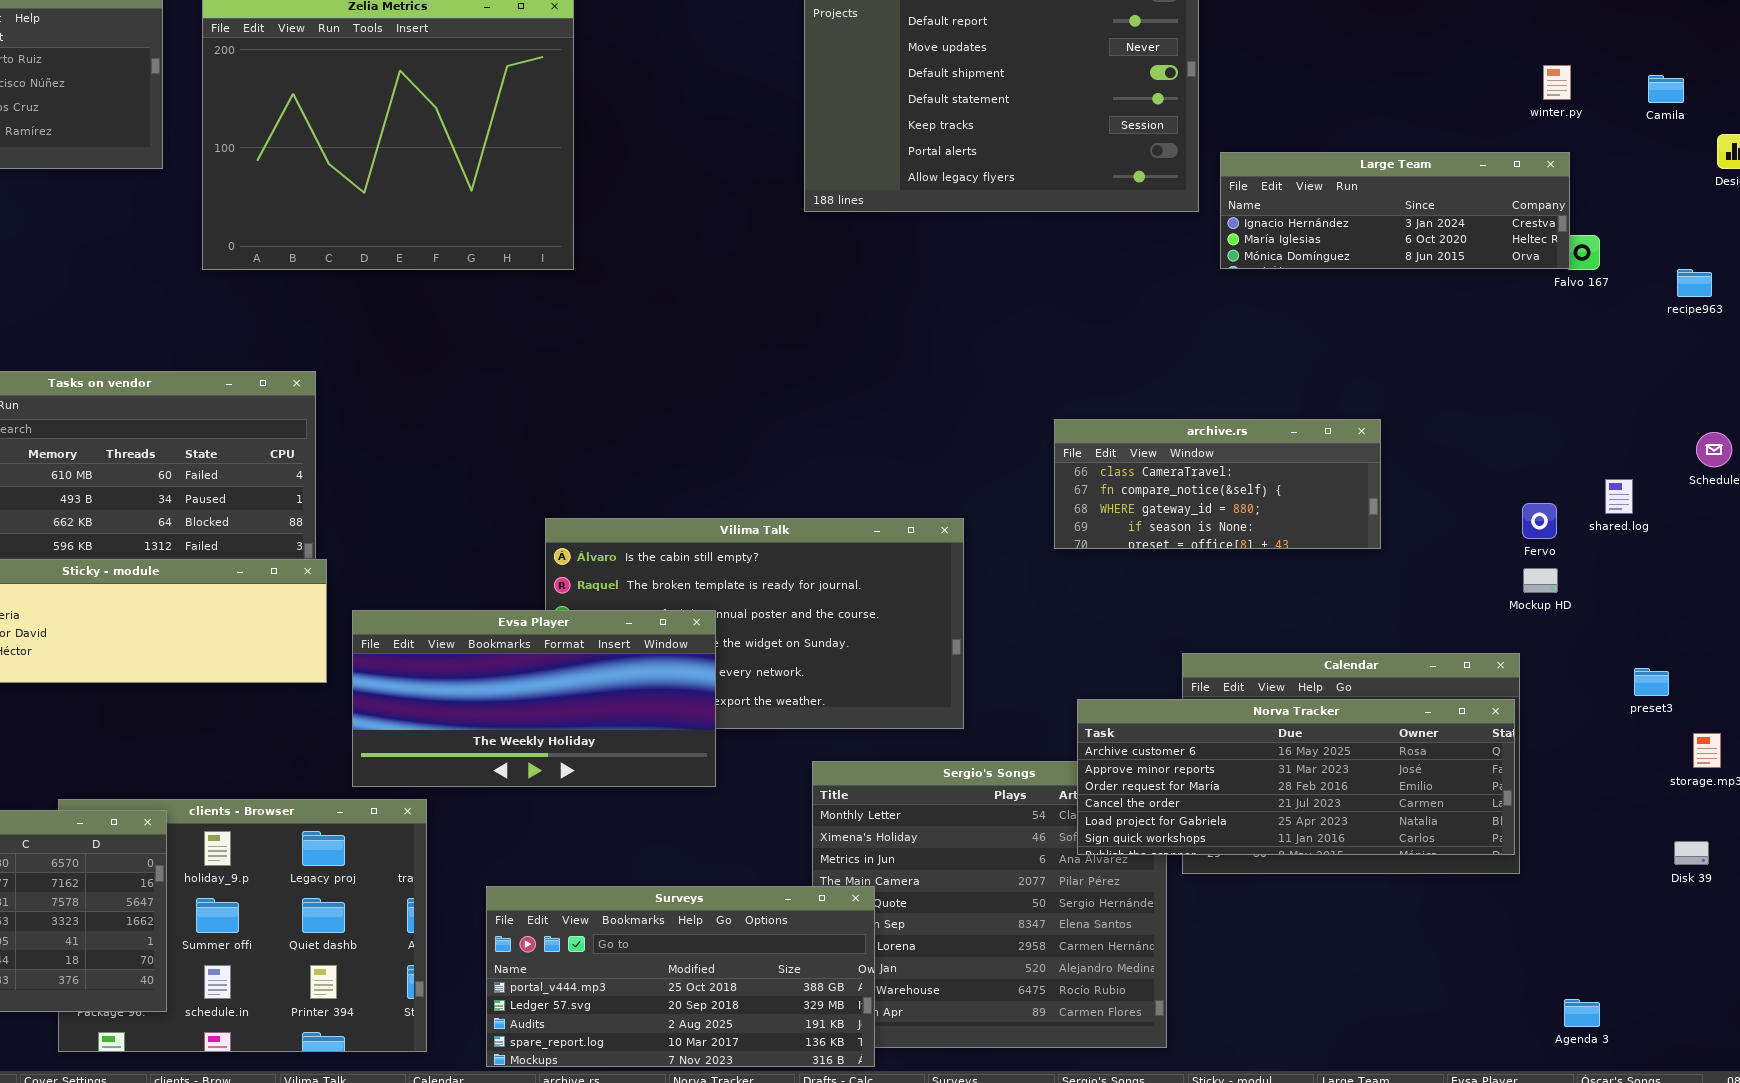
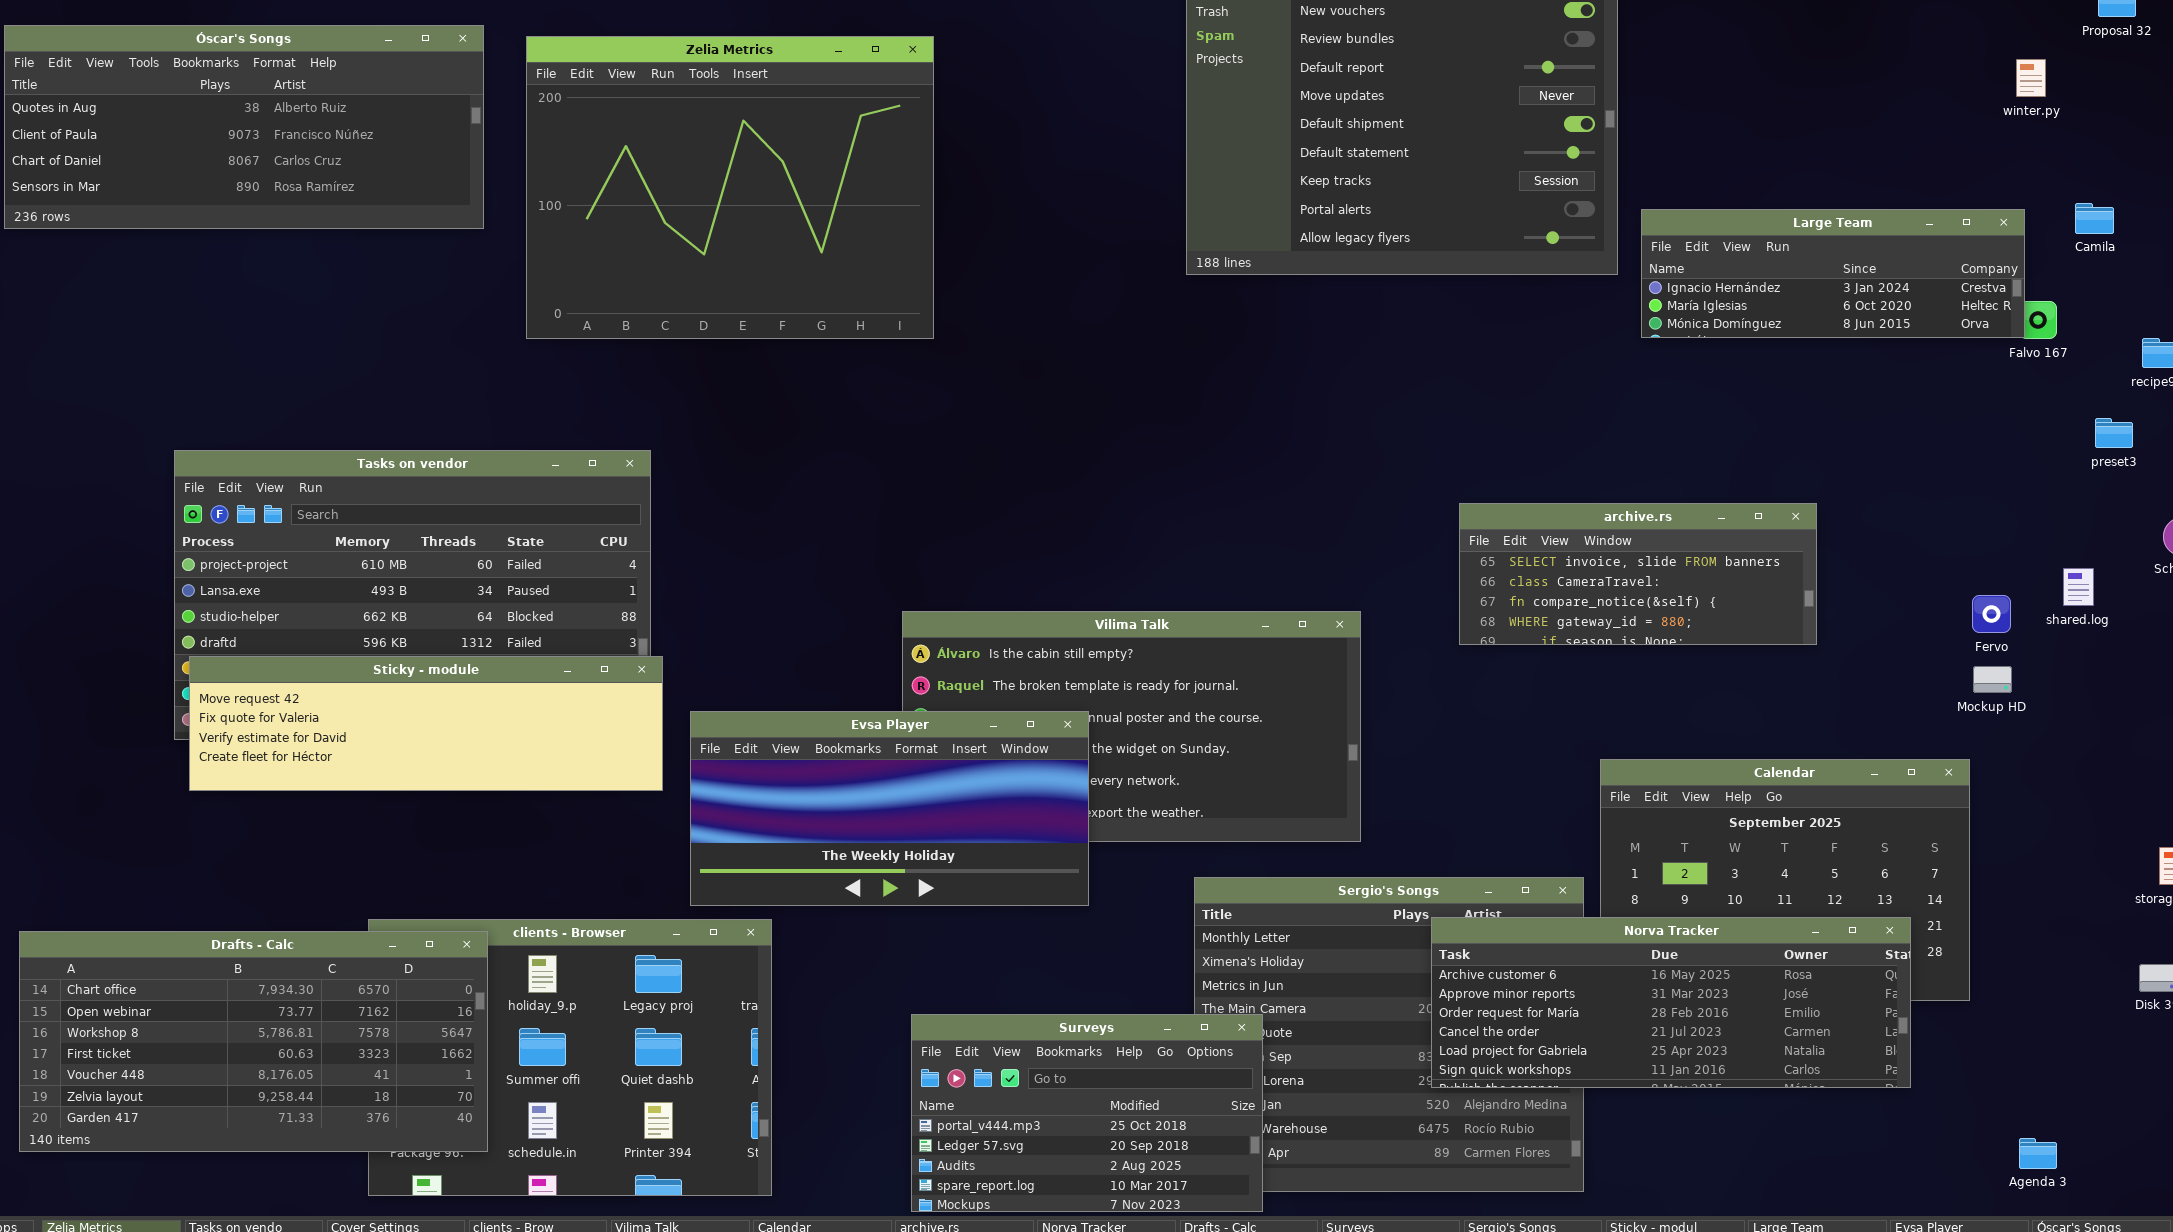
winter.py: [1543,65,1571,100] -> [2016,59,2046,97], moved
Camila: [1648,75,1684,103] -> [2075,203,2114,234], moved
archive.rs: [1054,419,1381,549] -> [1459,503,1817,645], scrolled up 1 row
preset3: [1634,668,1669,696] -> [2095,418,2133,448], moved
Norva Tracker: [1077,699,1515,855] -> [1431,917,1911,1088], moved
Surveys: [486,886,875,1067] -> [911,1014,1263,1212], resized

